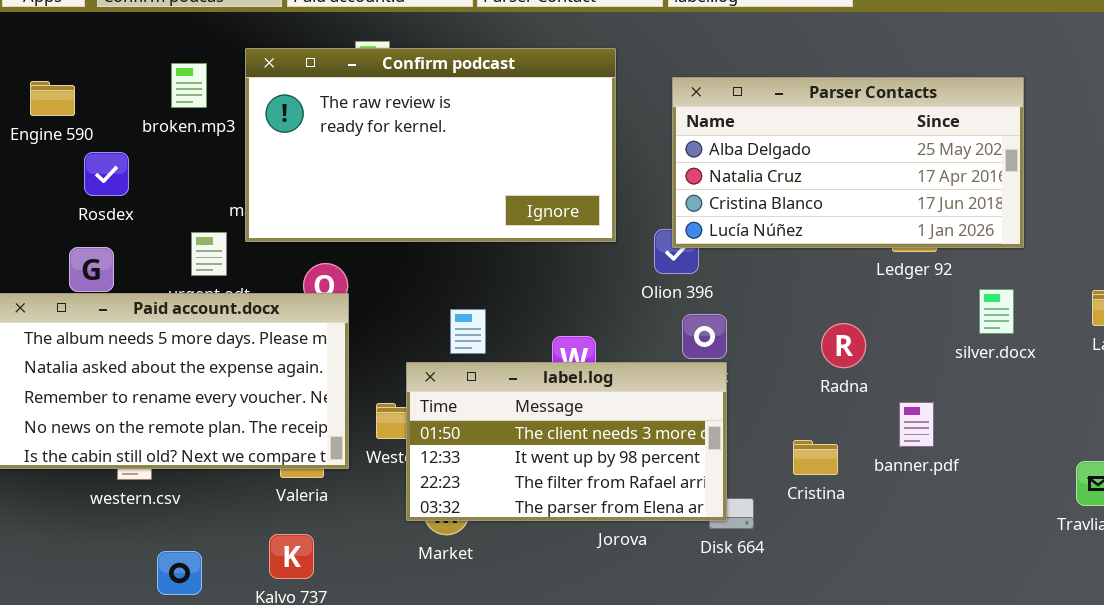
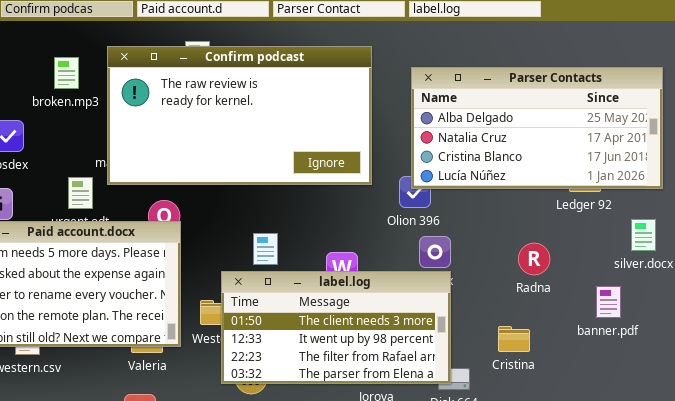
banner.pdf: [899,402,934,447] -> [596,286,621,318], moved

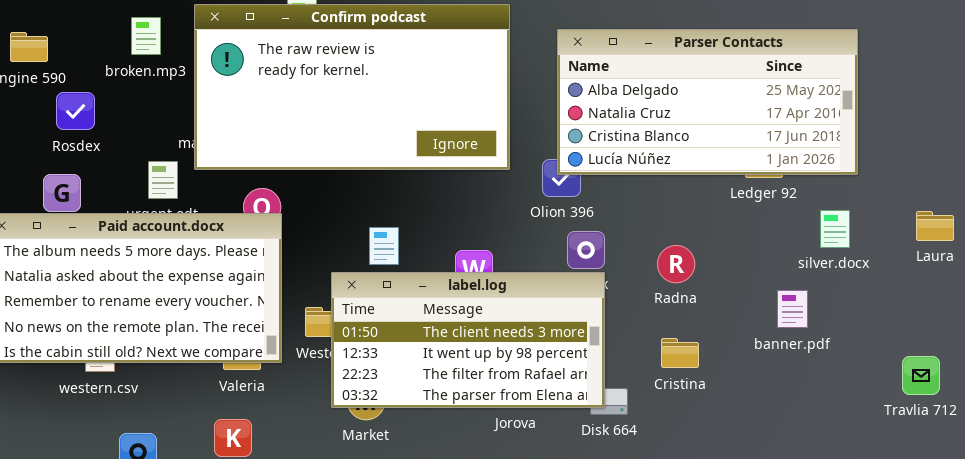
Radna: [518,243,550,275] -> [657,245,695,283], moved

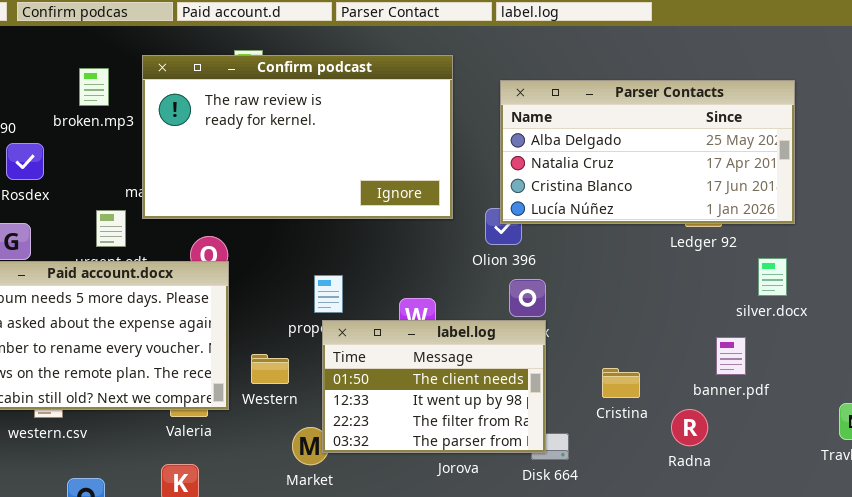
Radna: [657,245,695,283] -> [671,409,708,446], moved
label.log: [331,272,605,408] -> [322,320,546,453], resized
Cristina: [661,338,699,368] -> [602,368,640,398], moved

